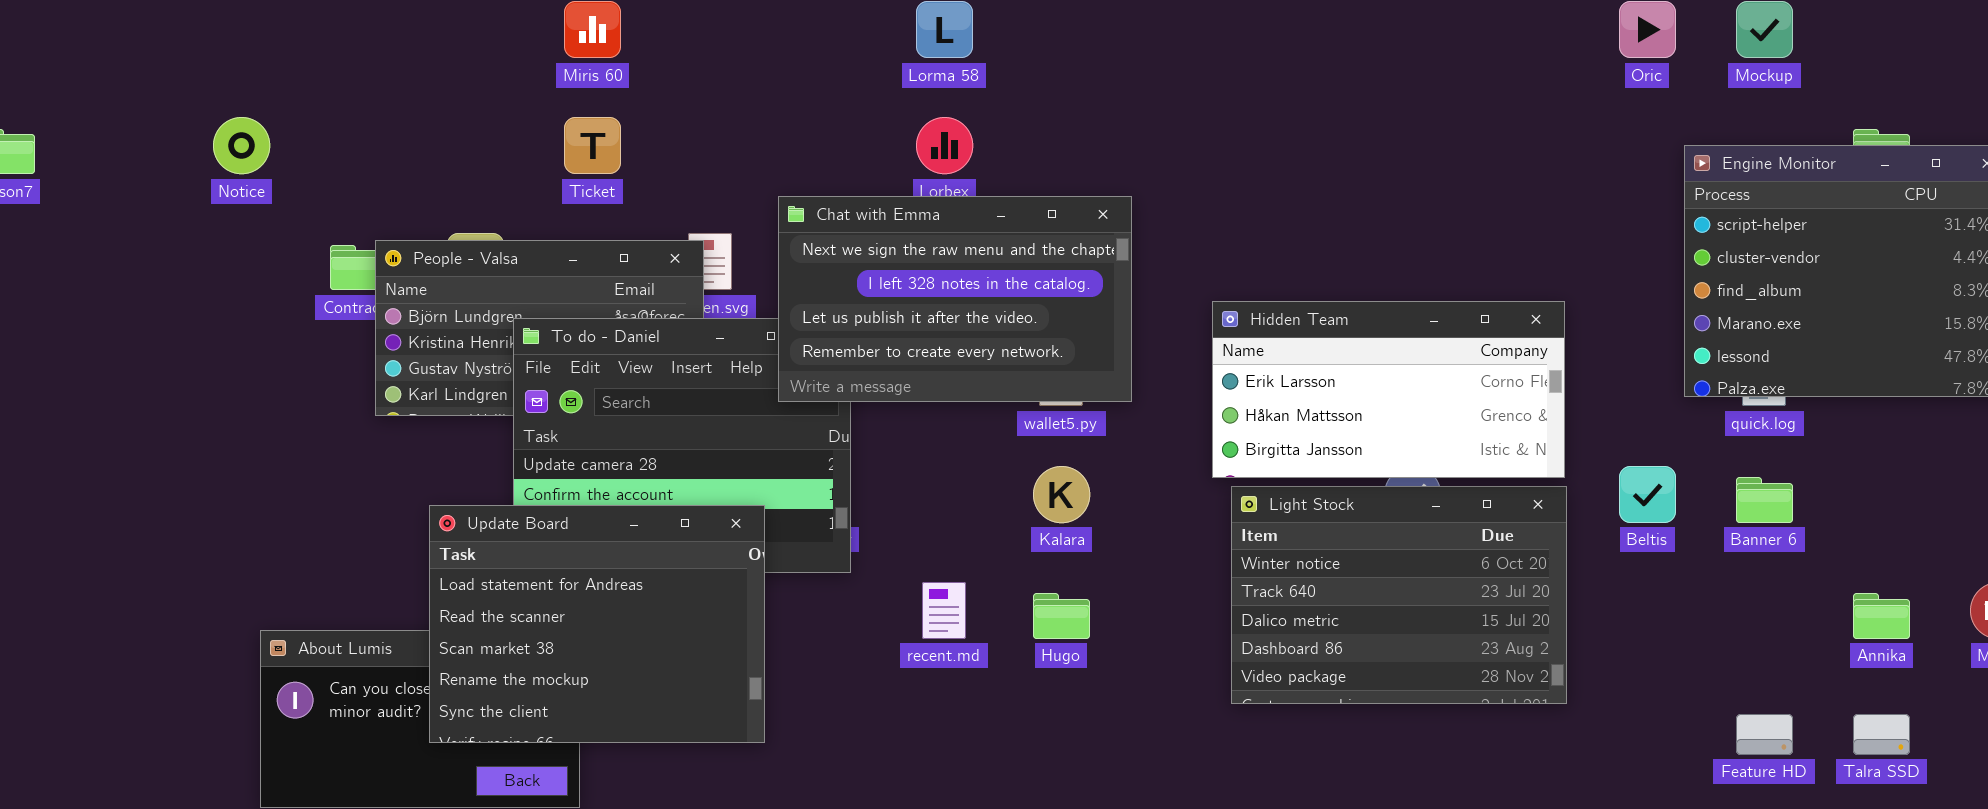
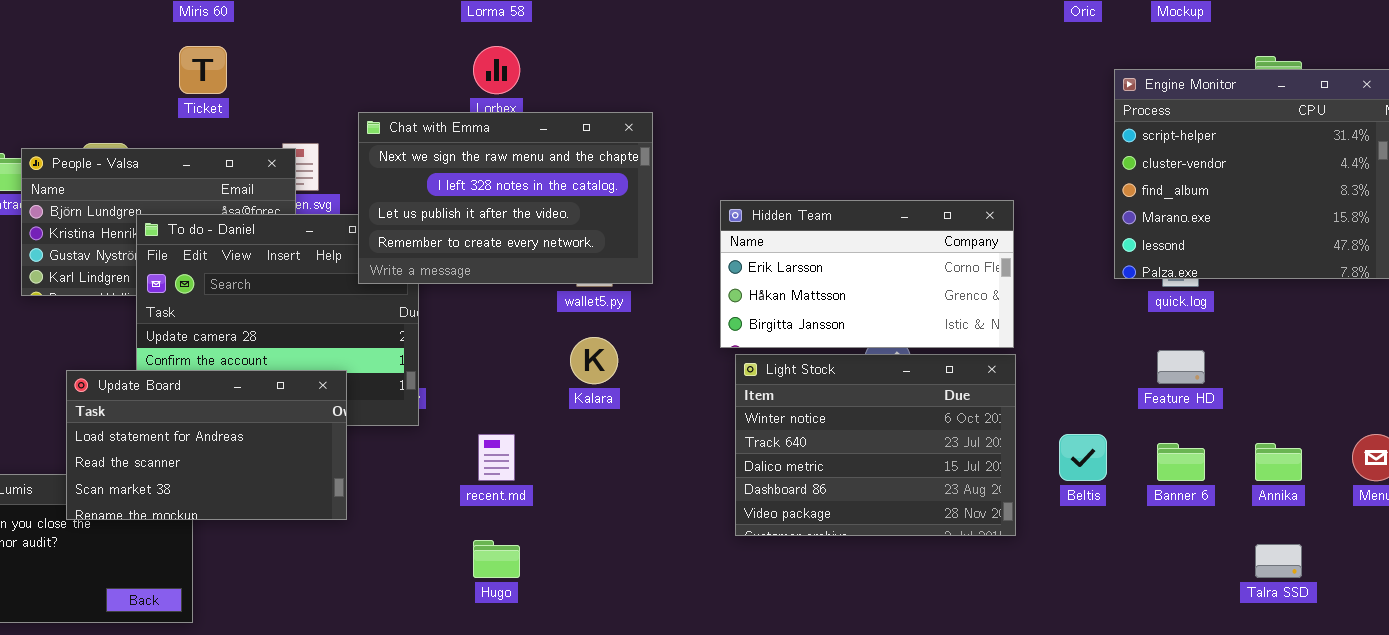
Beltis: [1619,466,1676,523] -> [1059,434,1107,481], moved
Banner 6: [1736,477,1793,523] -> [1157,443,1205,481], moved
Update Board: [429,505,765,743] -> [66,370,347,520], resized
Hugo: [1033,593,1090,639] -> [473,540,520,578], moved
Feature HD: [1736,714,1793,755] -> [1157,350,1205,384], moved

